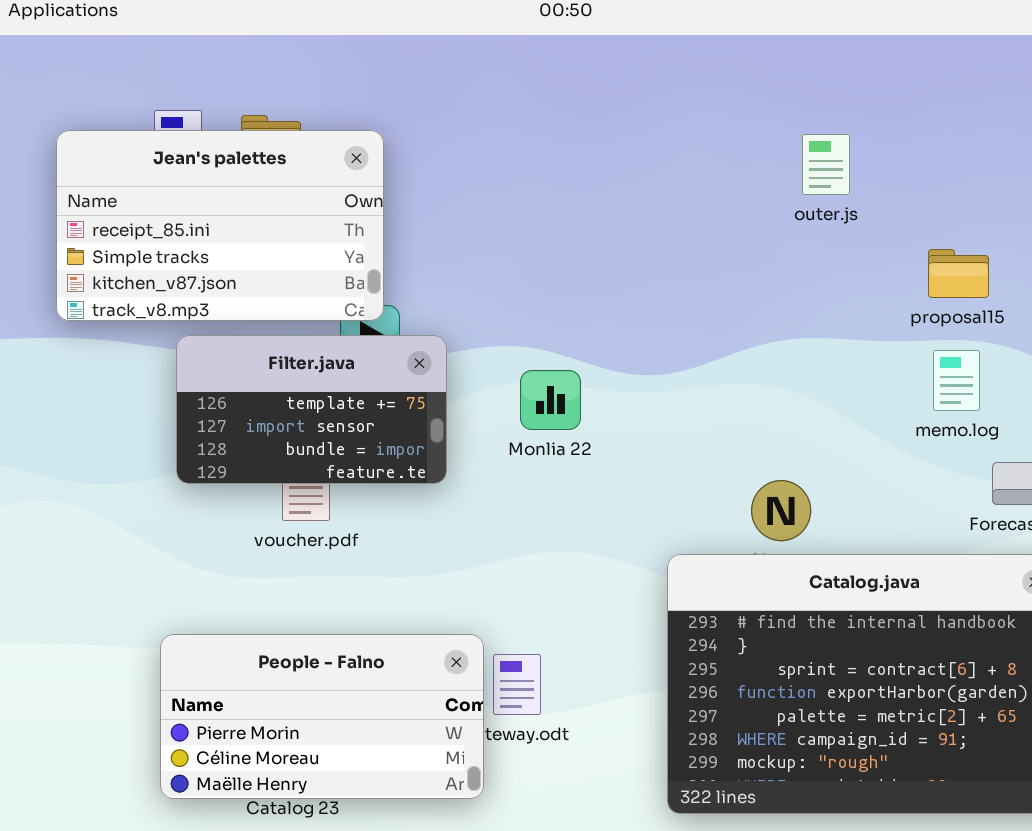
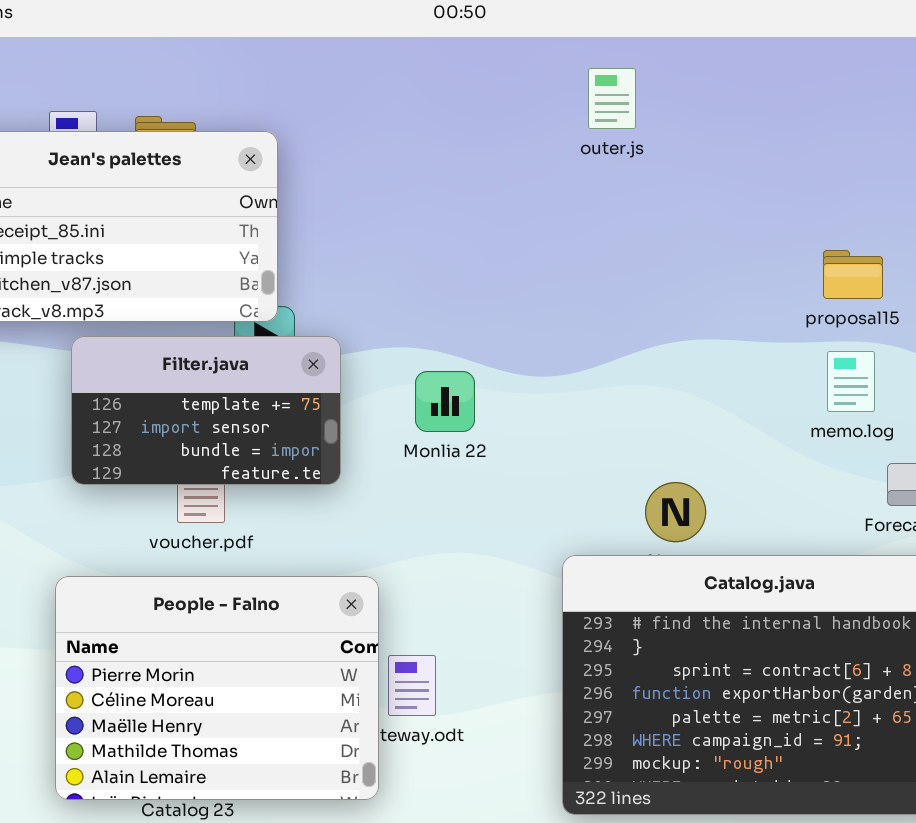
outer.js: [802,134,850,195] -> [588,68,636,129], moved
People - Falno: [160,634,484,799] -> [55,576,379,800], resized

